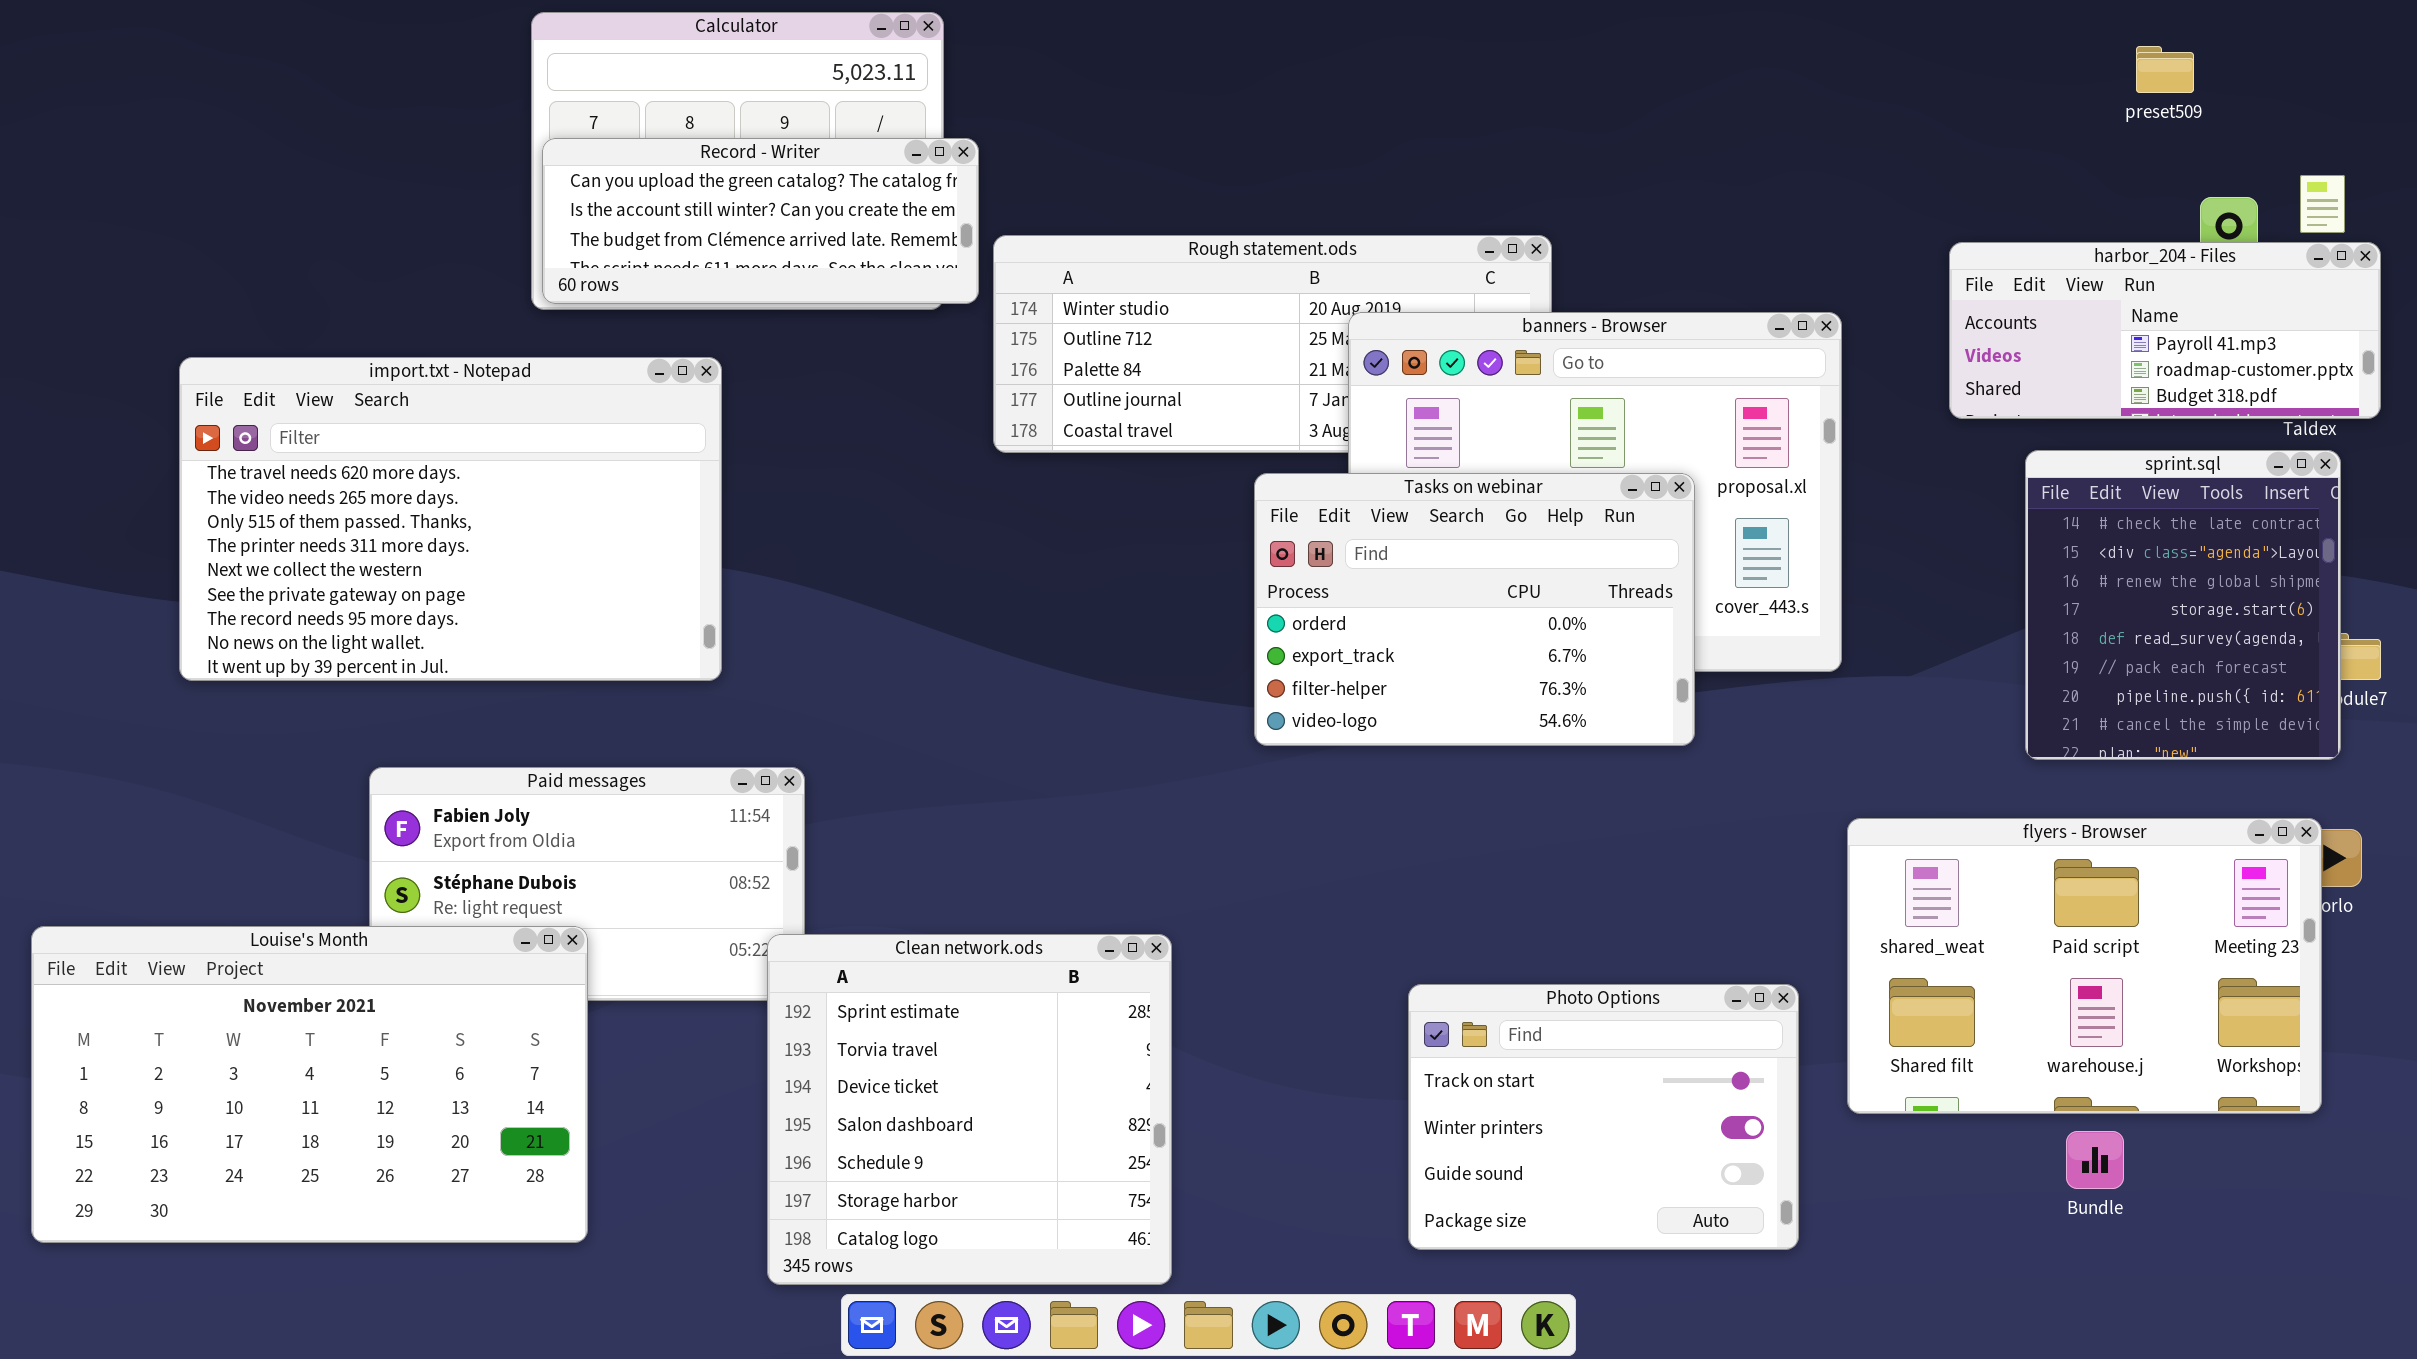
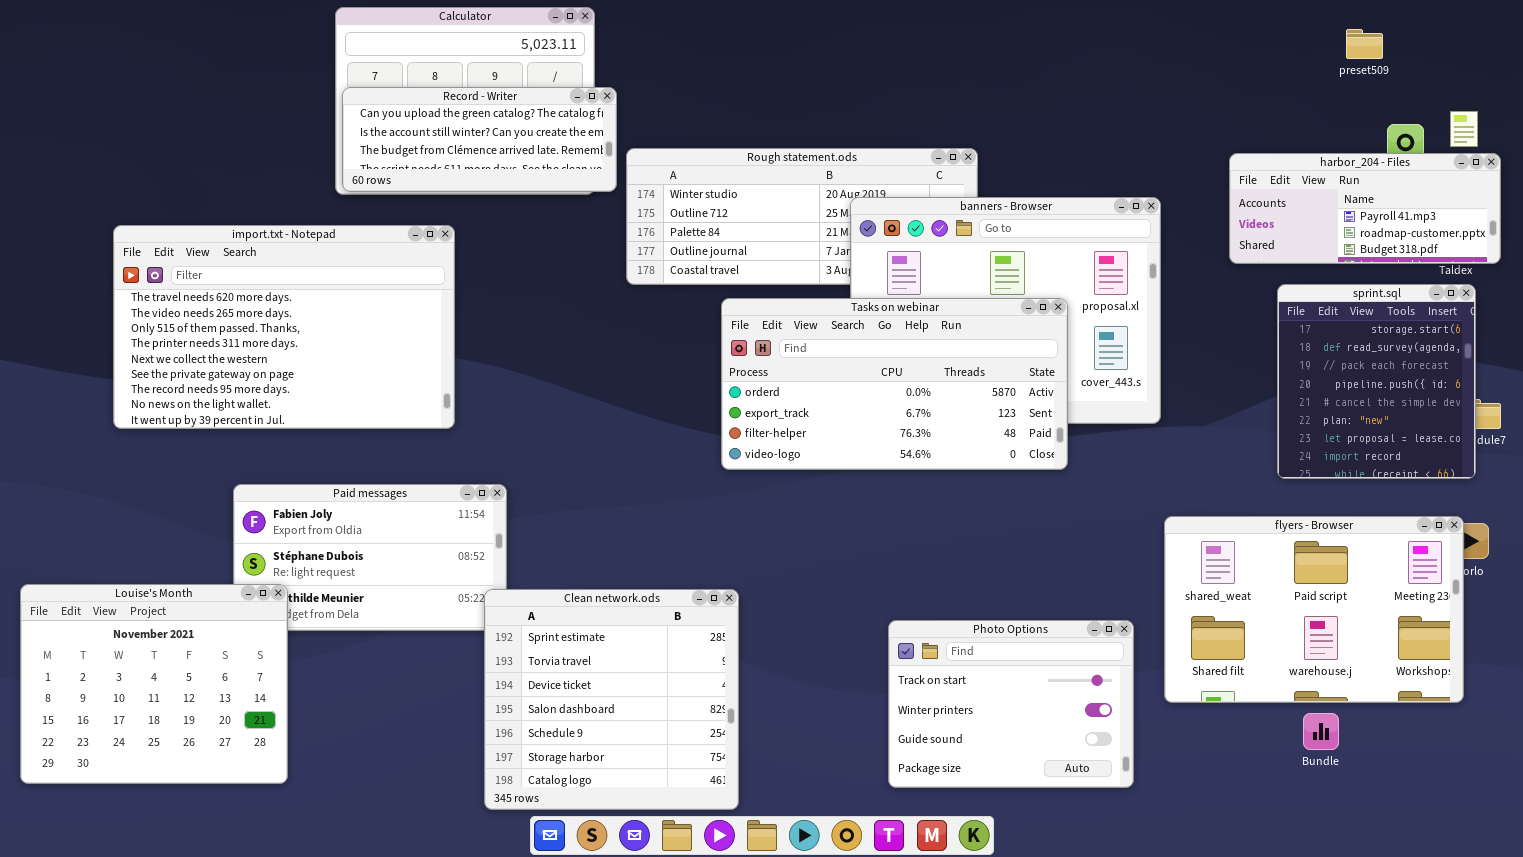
sprint.sql: [2025,450,2341,760] -> [1277,284,1476,479], scrolled down 3 rows
Tasks on webinar: [1254,473,1695,746] -> [721,298,1068,470], resized
Louise's Month: [31,926,588,1243] -> [20,584,288,784], resized

